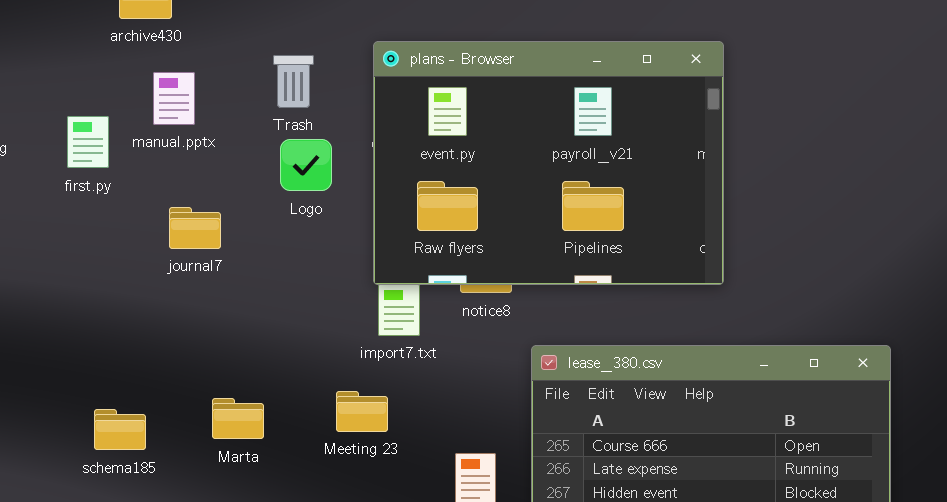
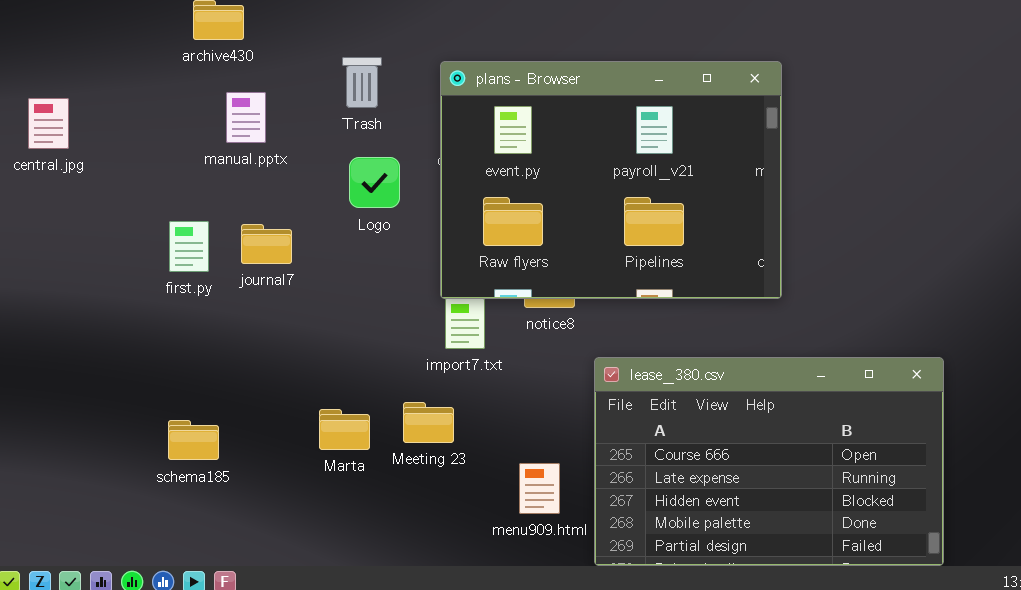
Trash: [273,55,314,108] -> [342,57,382,108], moved
first.py: [67,116,109,168] -> [169,221,209,272], moved
Marta: [212,398,264,439] -> [319,409,370,450], moved

